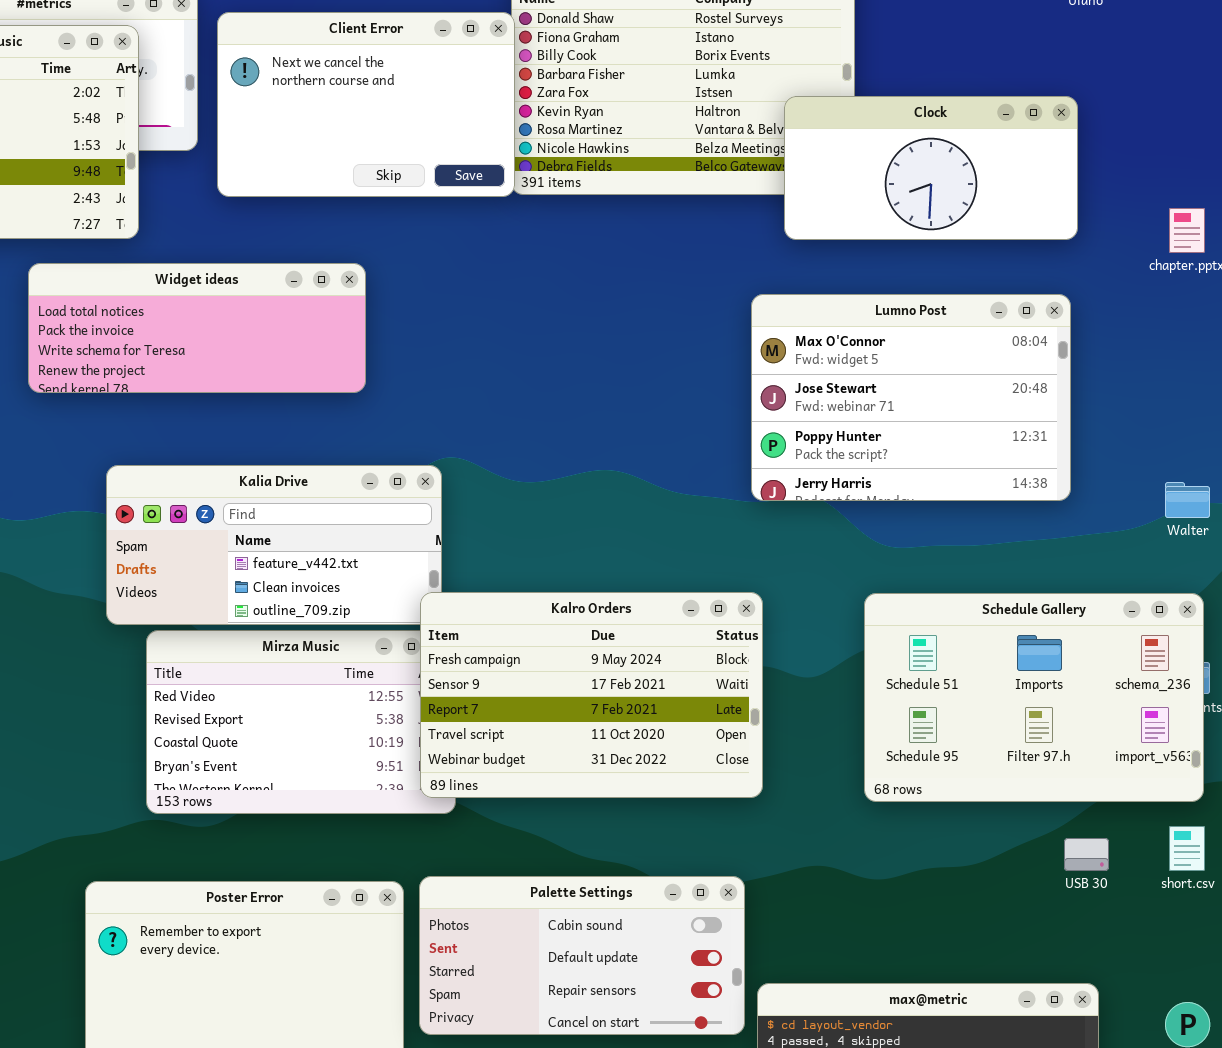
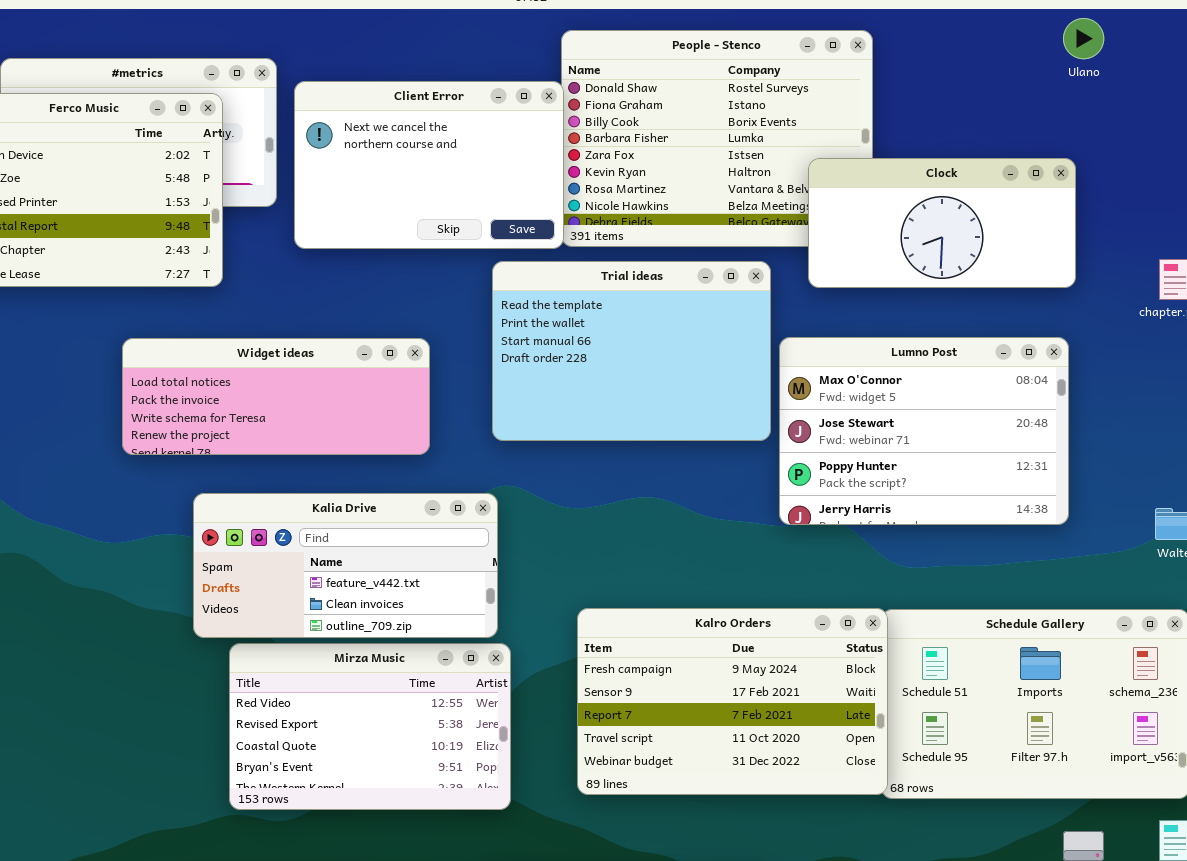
Trial ideas: none -> [492,261,771,441], opened
Widget ideas: [28,263,366,393] -> [122,338,430,455], moved
Kalro Orders: [420,592,763,798] -> [577,608,888,795], moved

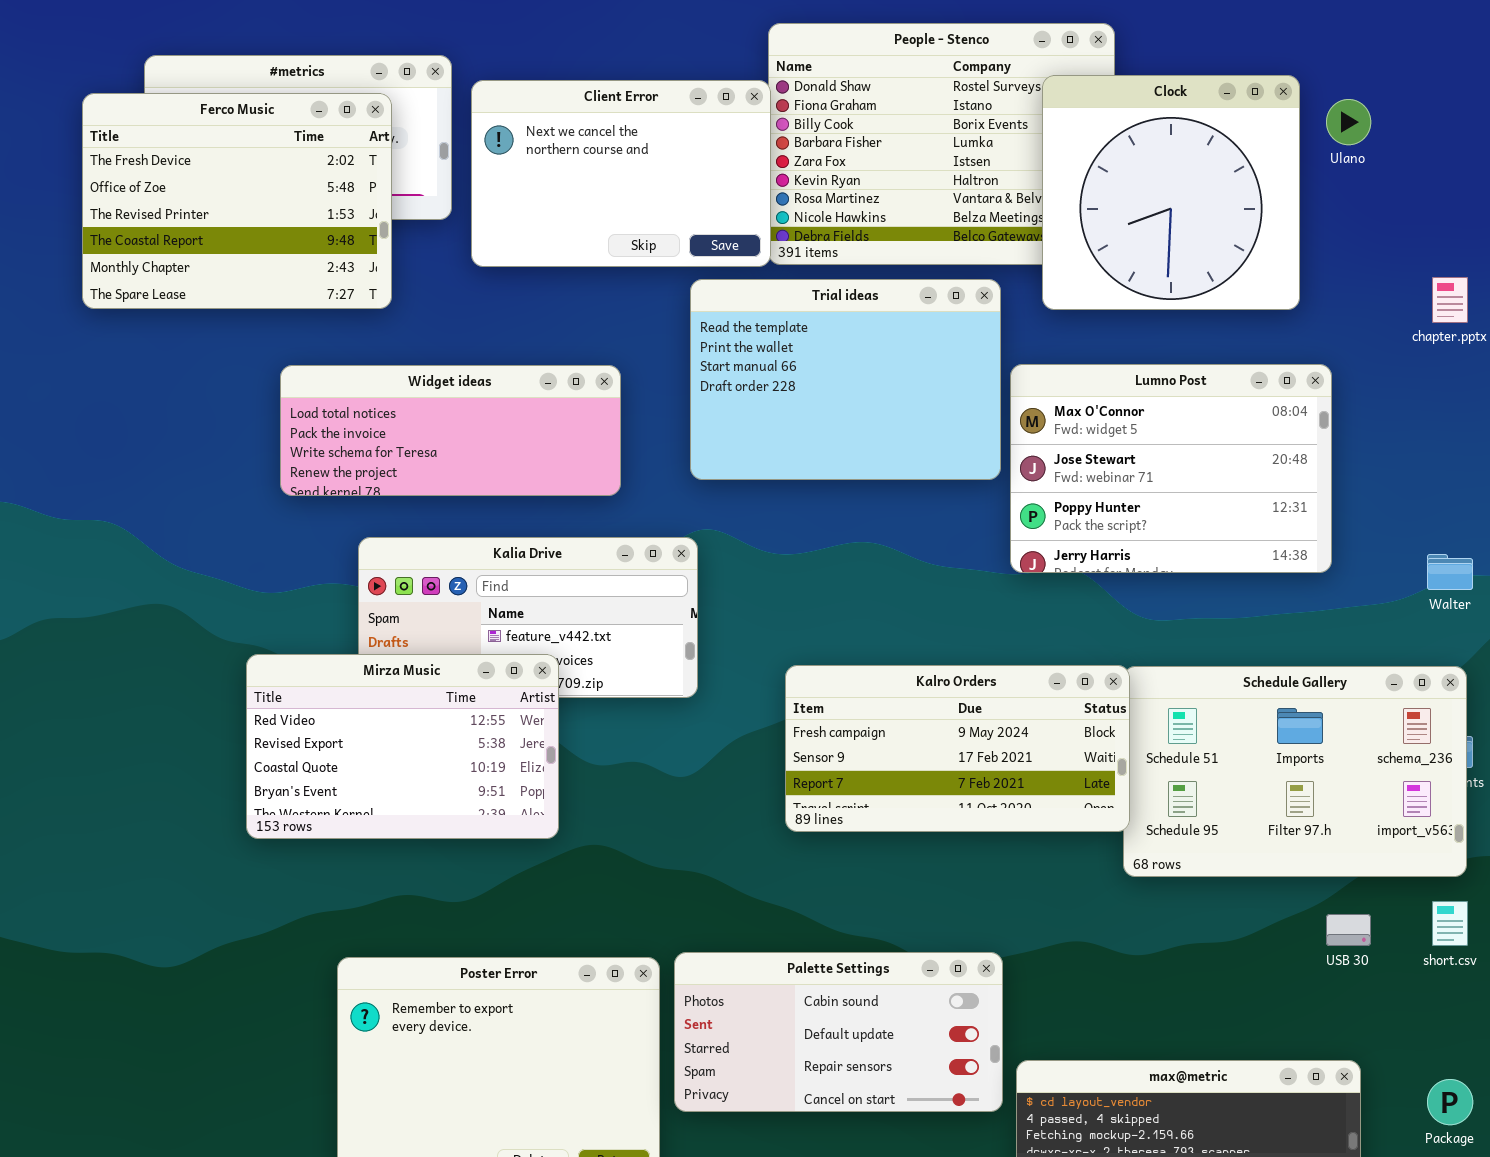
Ulano: [1063,18,1104,59] -> [1326,99,1371,145], moved
Clock: [808,158,1076,288] -> [1042,75,1300,310], resized
Kalro Orders: [577,608,888,795] -> [785,665,1130,832], resized
Mirza Music: [229,643,511,810] -> [246,654,559,839], moved

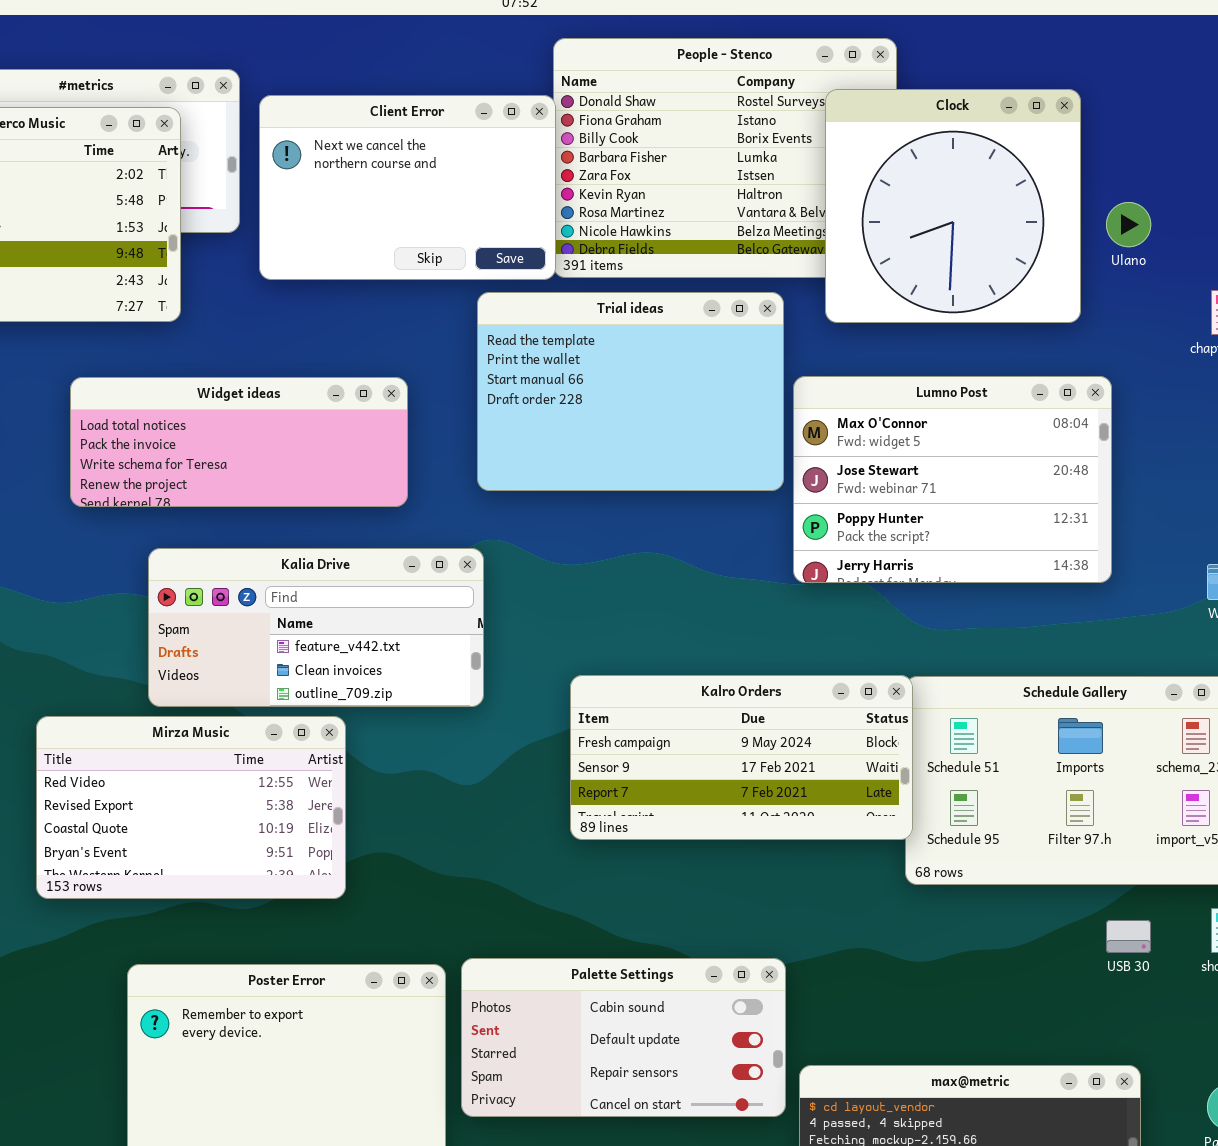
Ulano: [1326,99,1371,145] -> [1106,202,1151,247], moved
Mirza Music: [246,654,559,839] -> [36,716,346,899], moved

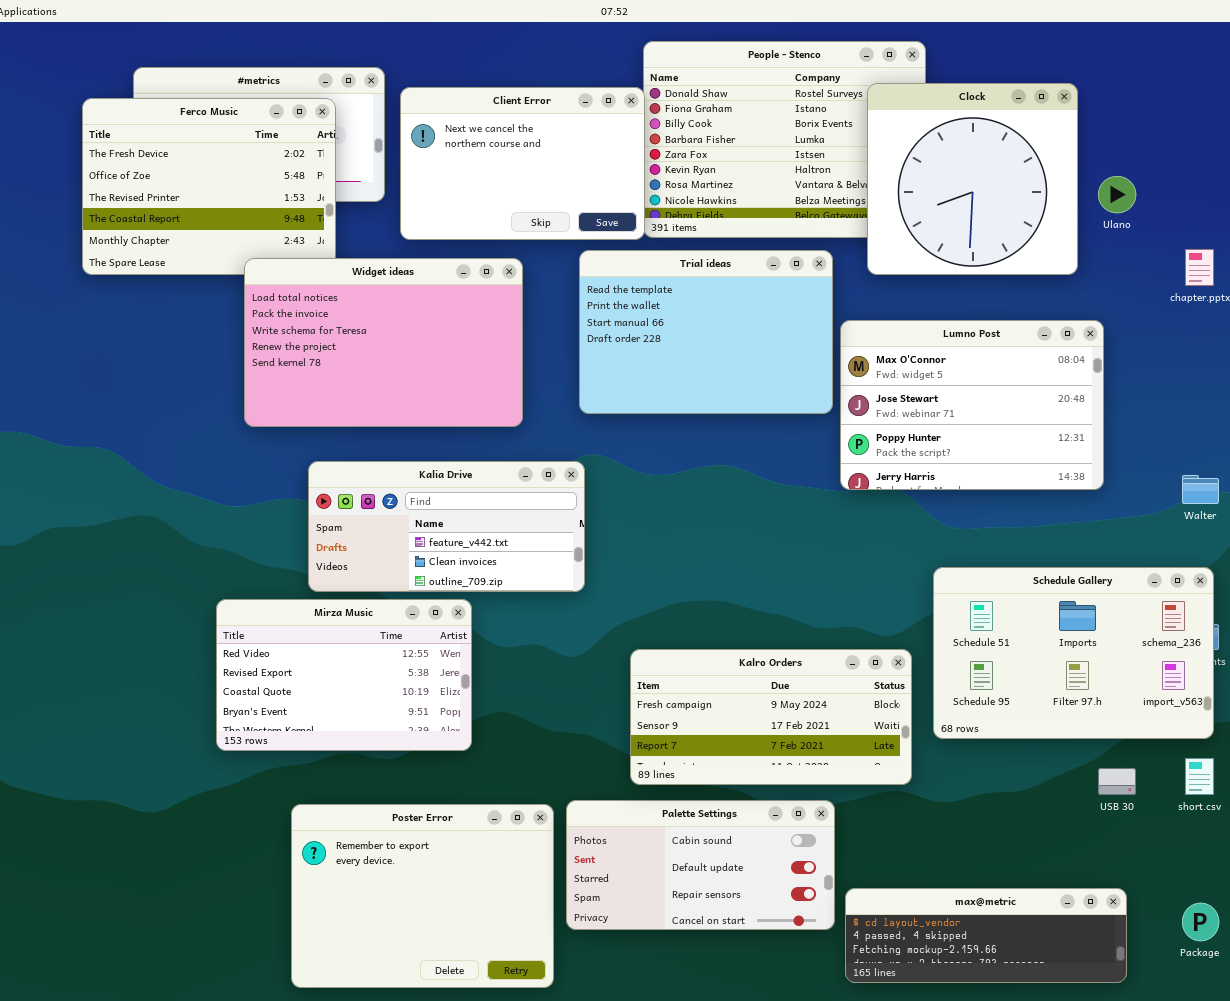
Widget ideas: [70,377,408,507] -> [244,258,523,427], resized
Kalro Orders: [570,675,913,840] -> [630,649,912,785], moved

